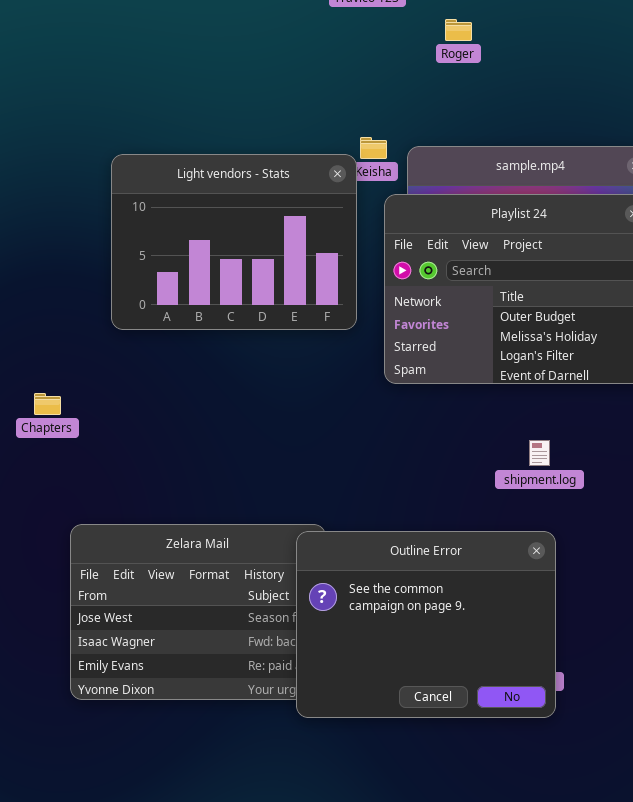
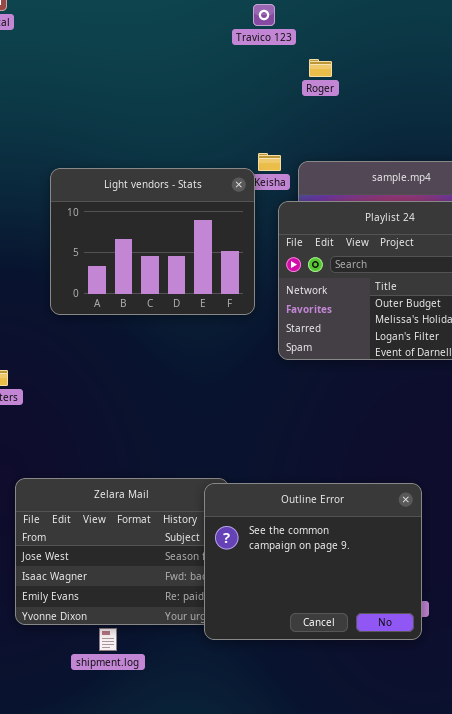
Roger: [445,19,472,41] -> [309,59,332,77], moved
shipment.log: [529,440,550,466] -> [99,628,117,651], moved

